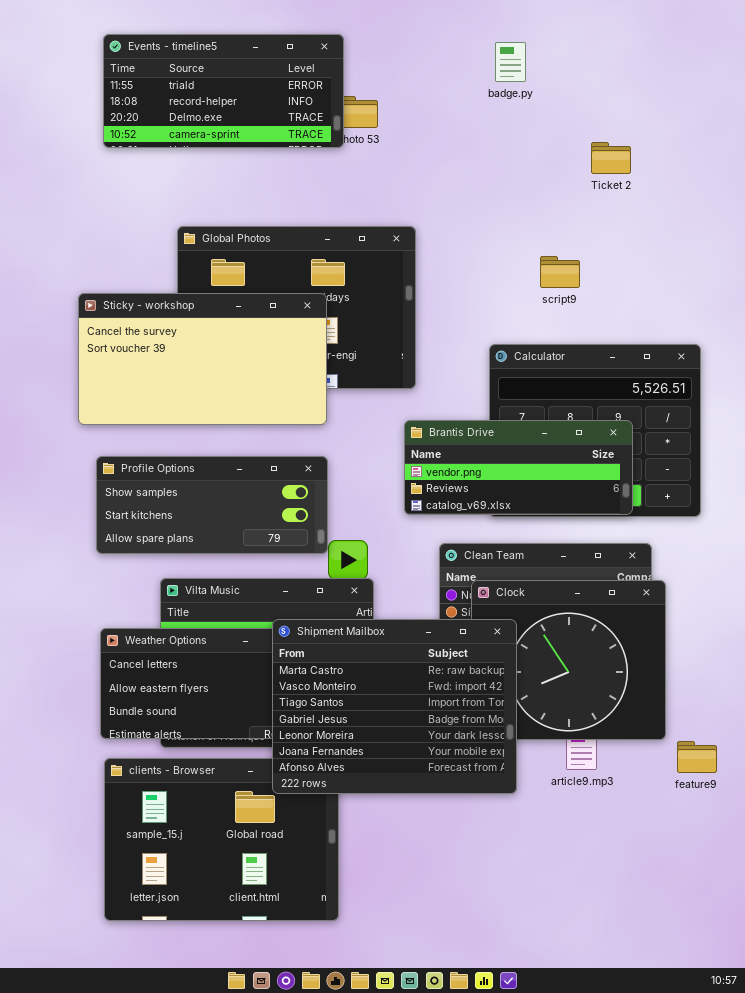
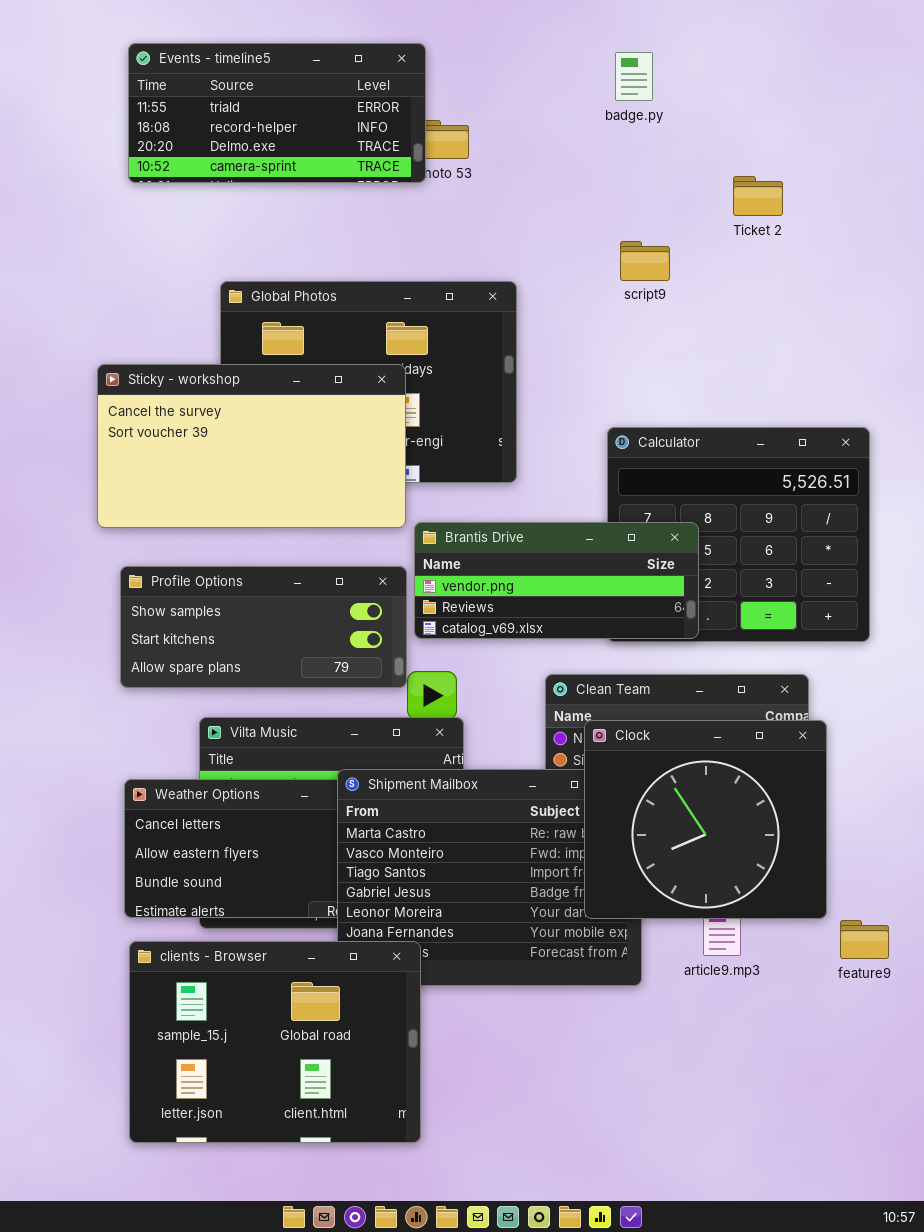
script9: [540,256,580,288] -> [620,241,670,281], moved
Brantis Drive: [404,420,633,515] -> [414,522,699,639], moved
Clock: [471,580,666,740] -> [584,720,827,919], raised
clients - Browser: [104,758,339,921] -> [129,941,421,1143], raised

